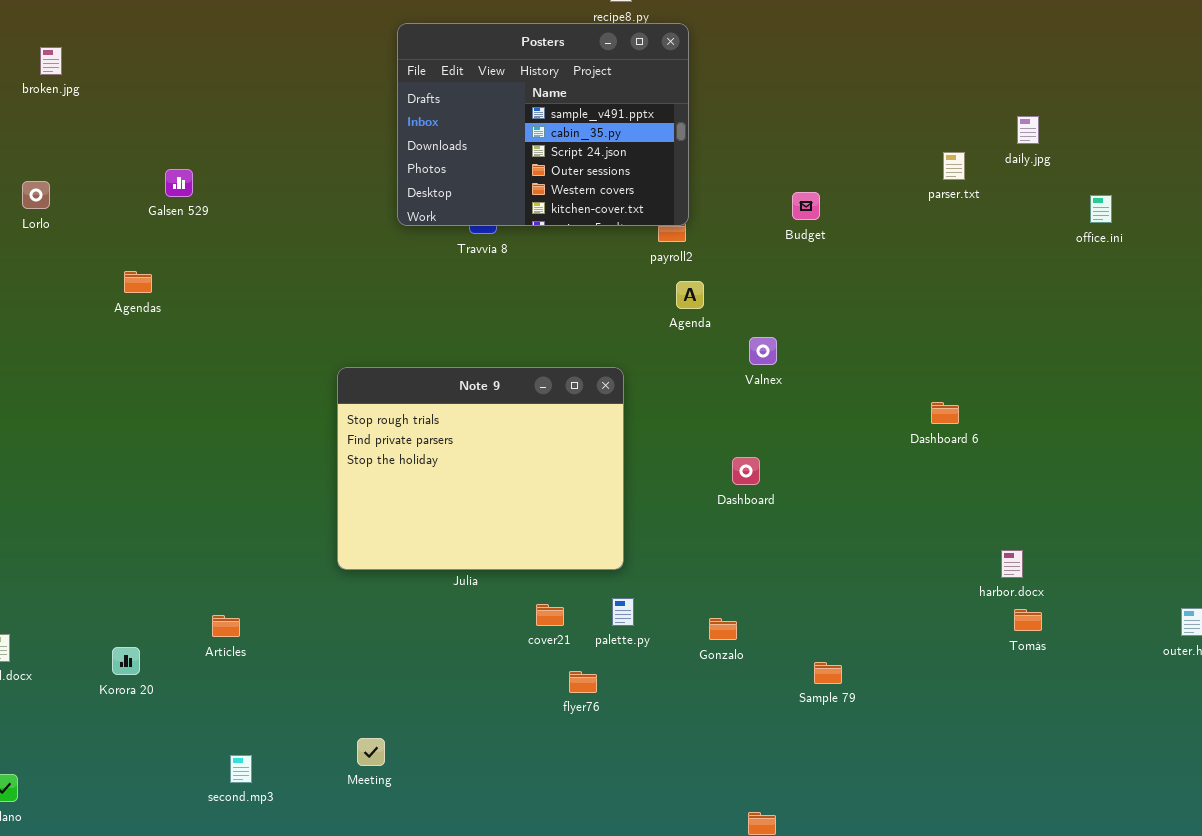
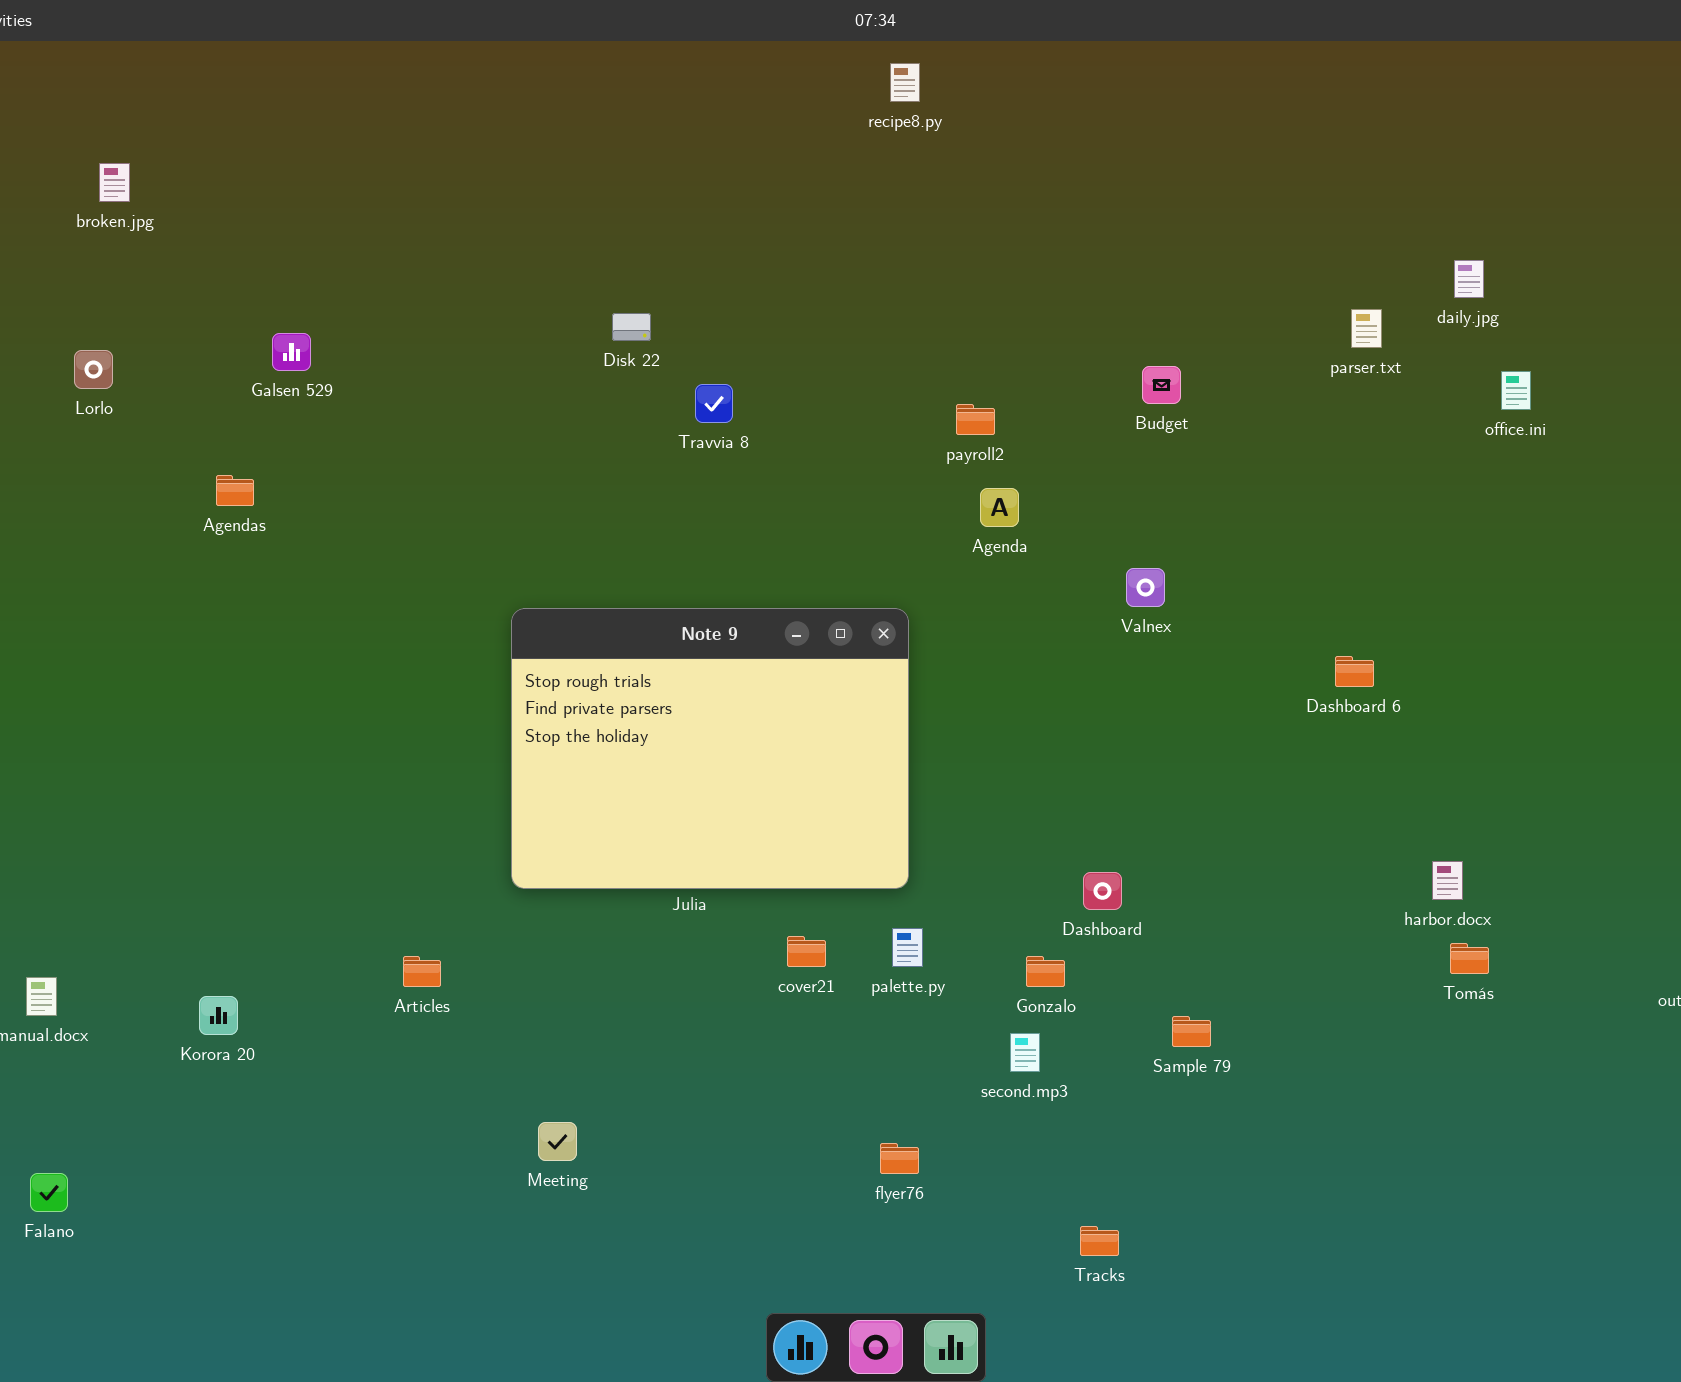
Posters: [397,23,689,226] -> none, closed
office.ini: [1090,195,1112,223] -> [1501,371,1531,410], moved
Valnex: [749,337,777,365] -> [1126,568,1165,607], moved
Dashboard: [732,457,760,485] -> [1083,872,1122,910], moved
Articles: [212,615,240,637] -> [403,956,441,987], moved
flyer76: [569,671,597,693] -> [880,1143,919,1174], moved
second.mp3: [230,755,252,783] -> [1010,1033,1040,1072], moved

